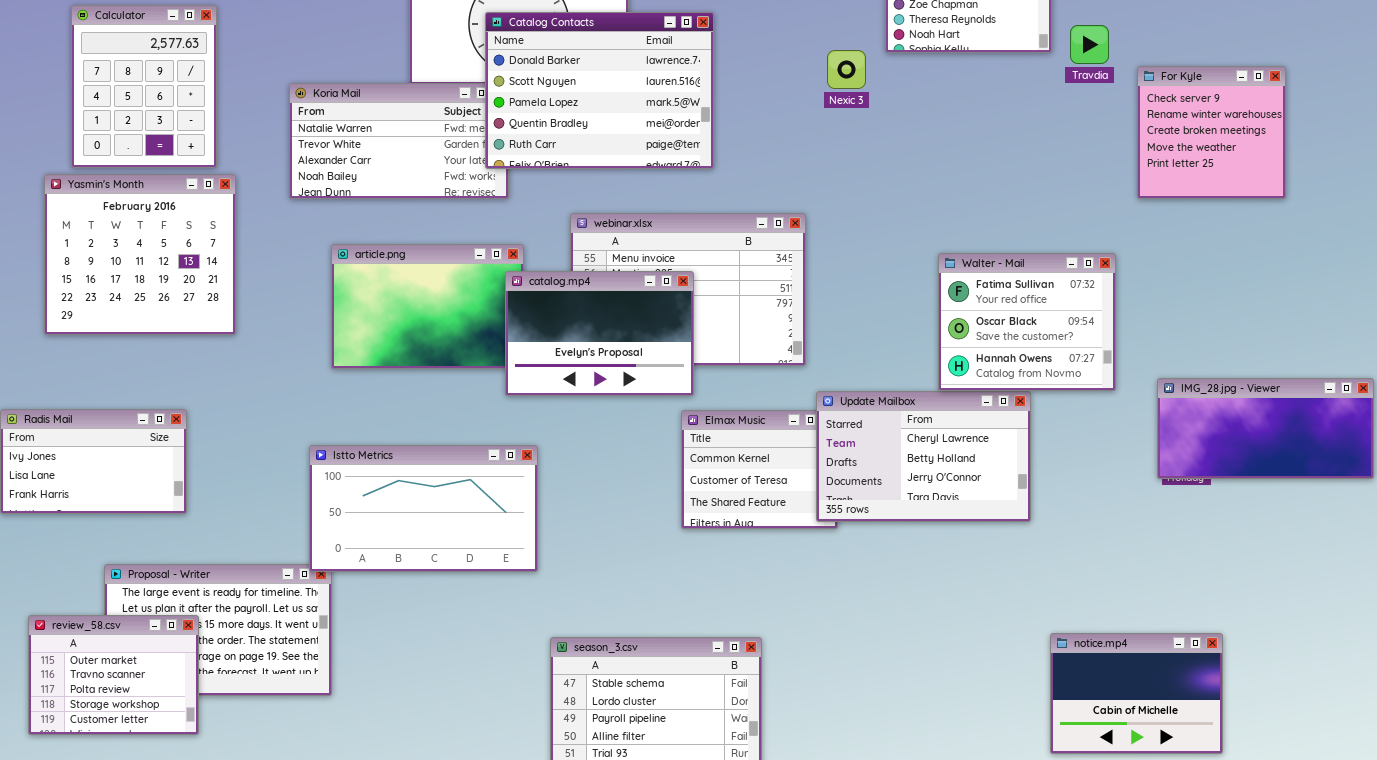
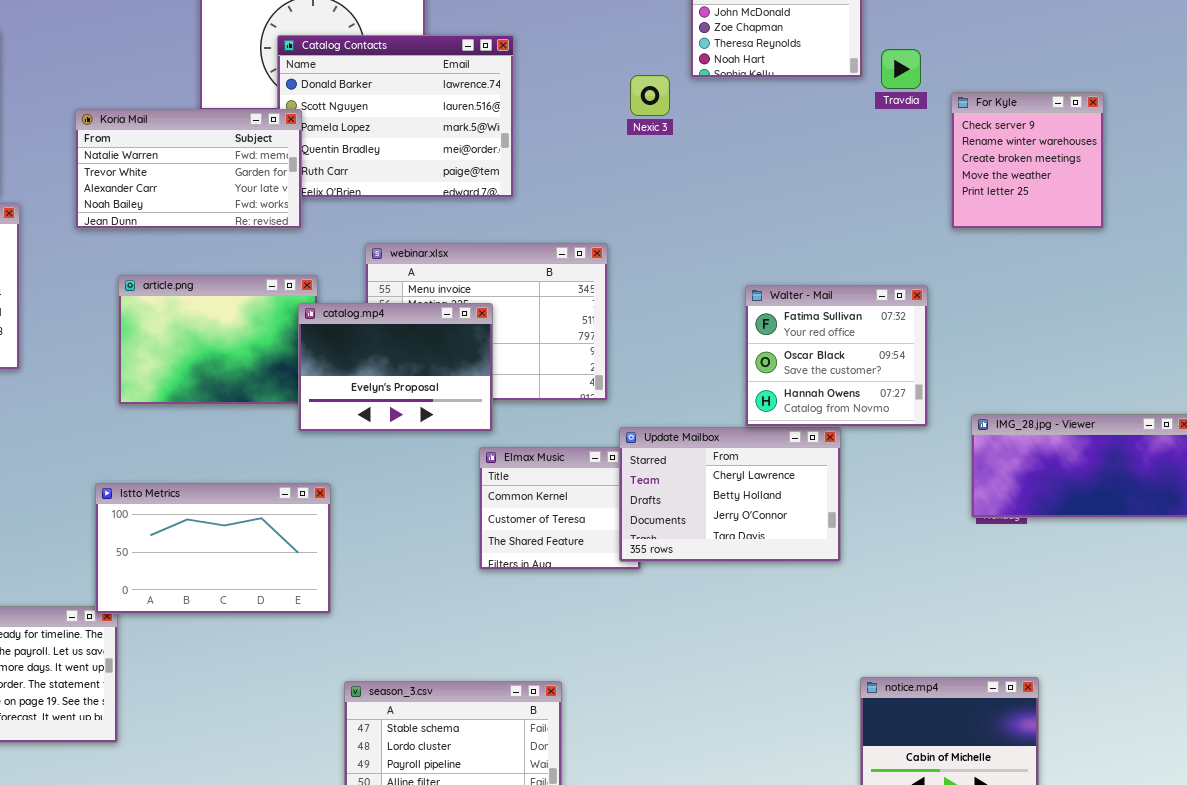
Koria Mail: [289,83,509,199] -> [75,109,302,229], raised

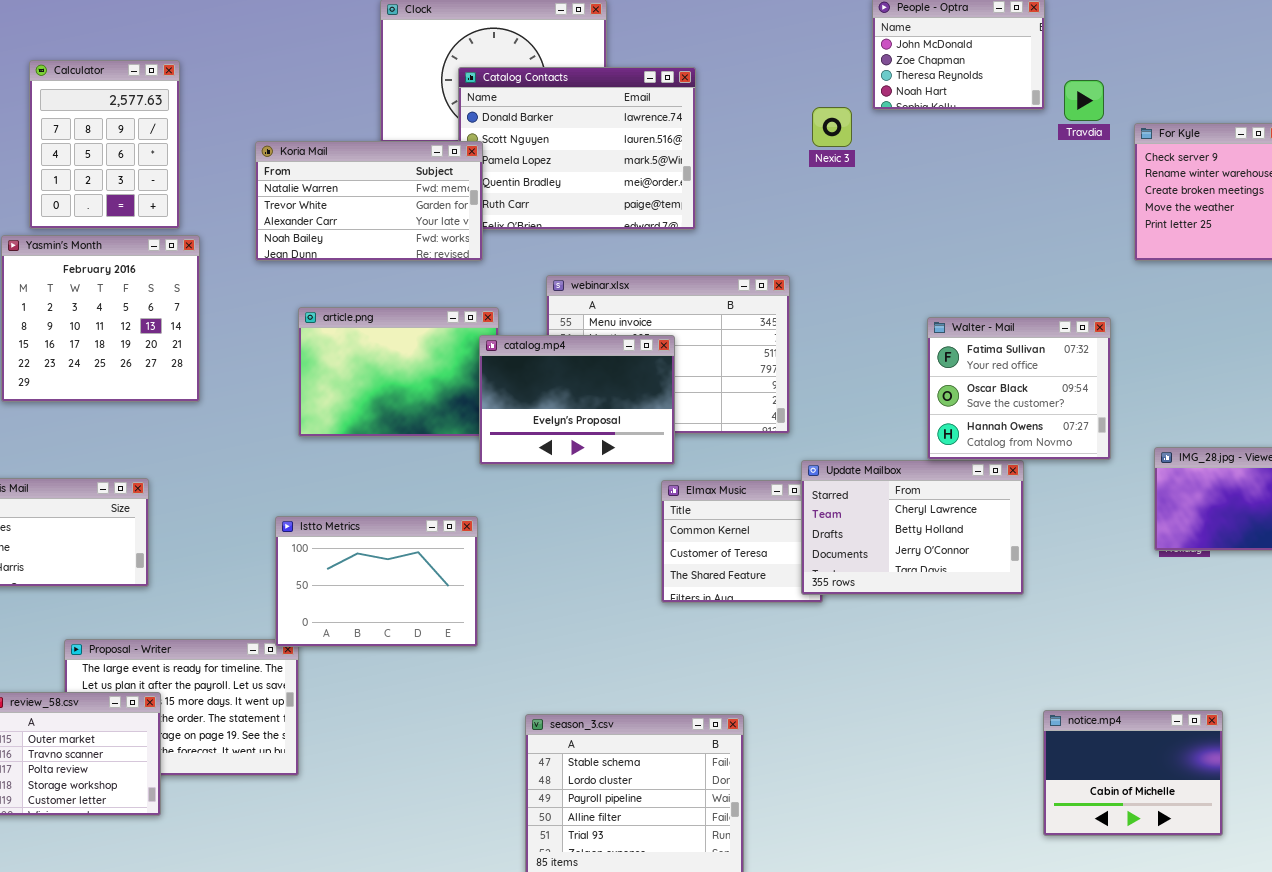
Istto Metrics: [95,483,331,614] -> [275,516,478,647], resized

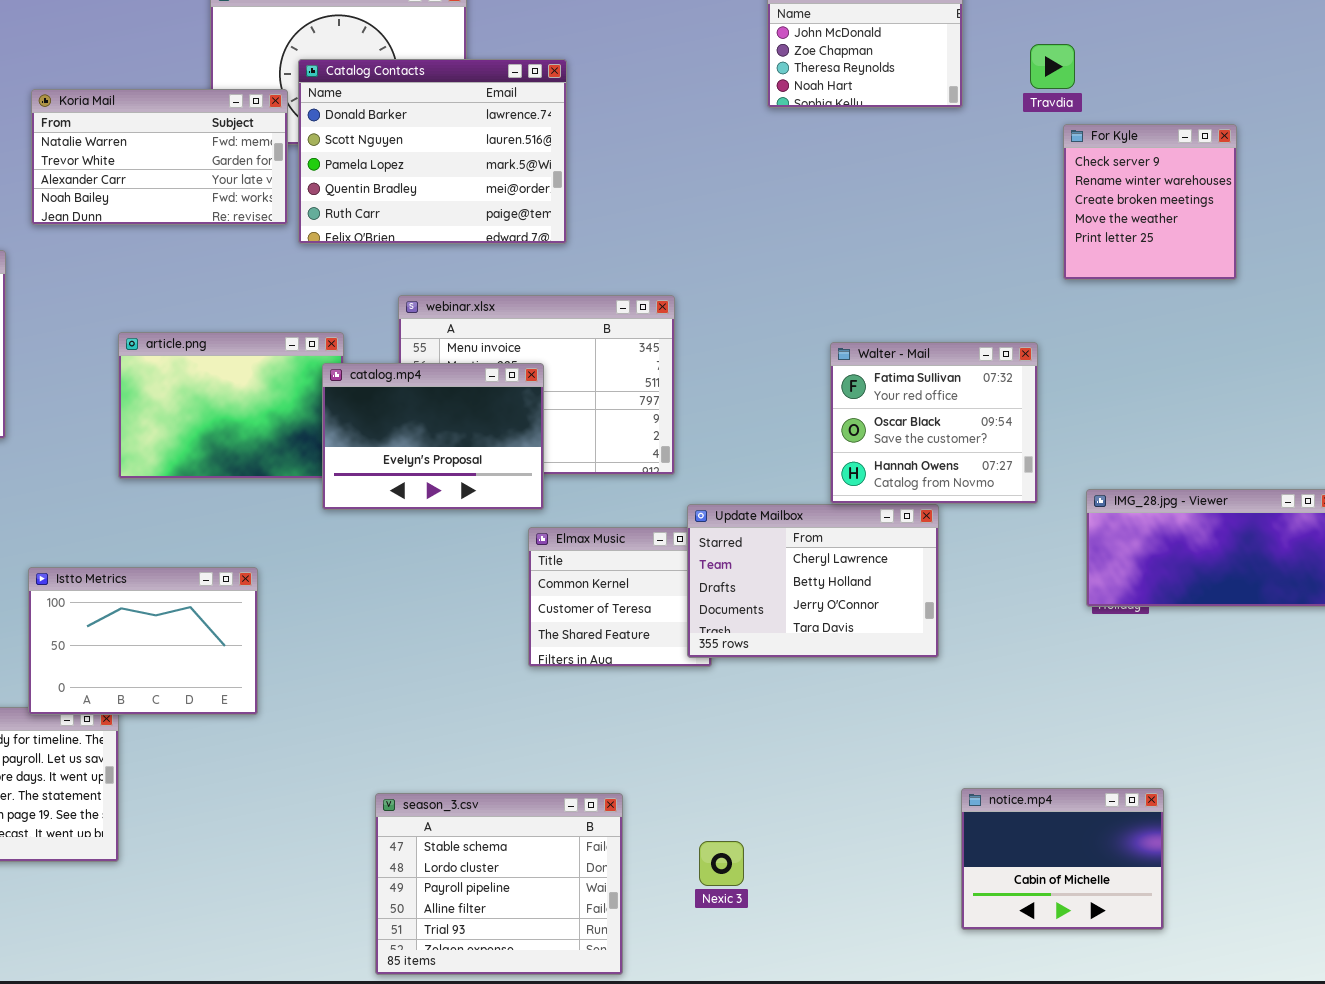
Travdia: [1064,80,1104,121] -> [1030,44,1075,89], moved
Nexic 3: [812,107,852,147] -> [699,841,744,886], moved
Koria Mail: [255,141,483,261] -> [31,89,288,225], moved
Istto Metrics: [275,516,478,647] -> [28,567,258,715], moved

